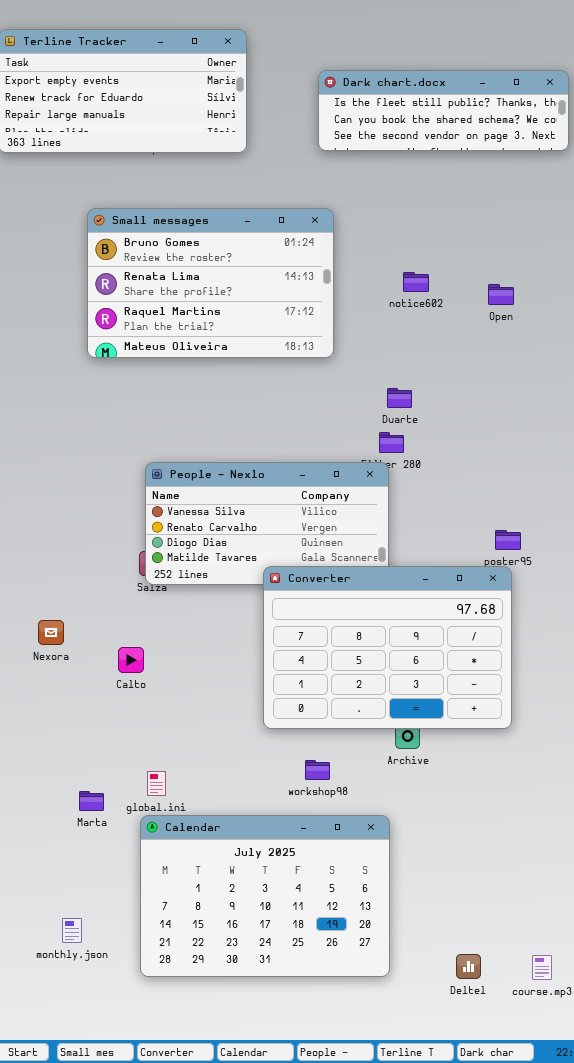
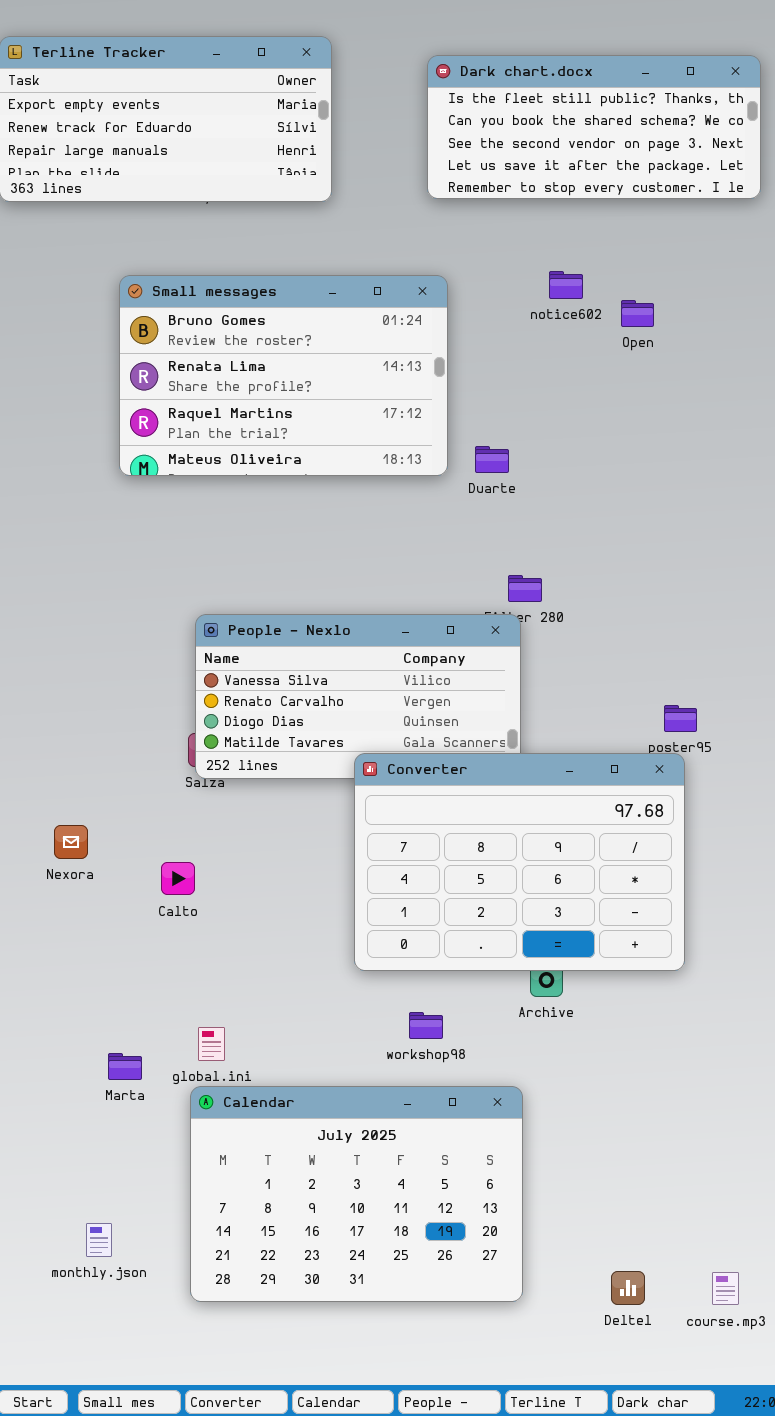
Dark chart.docx: [318,70,569,151] -> [427,55,761,199], resized
notice602: [403,272,429,292] -> [549,271,583,299], moved
Open: [488,284,514,305] -> [621,300,654,327], moved
Duarte: [387,388,412,408] -> [475,446,509,473], moved

